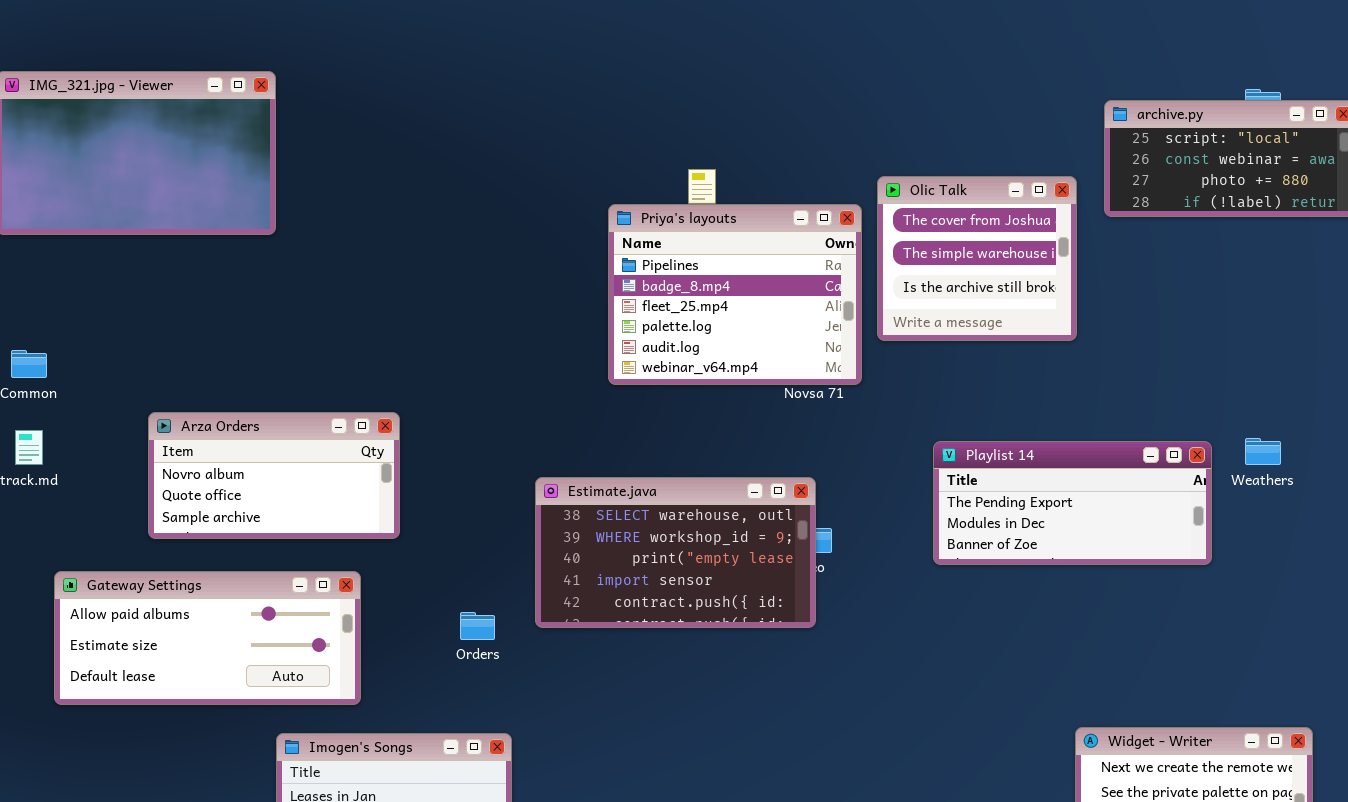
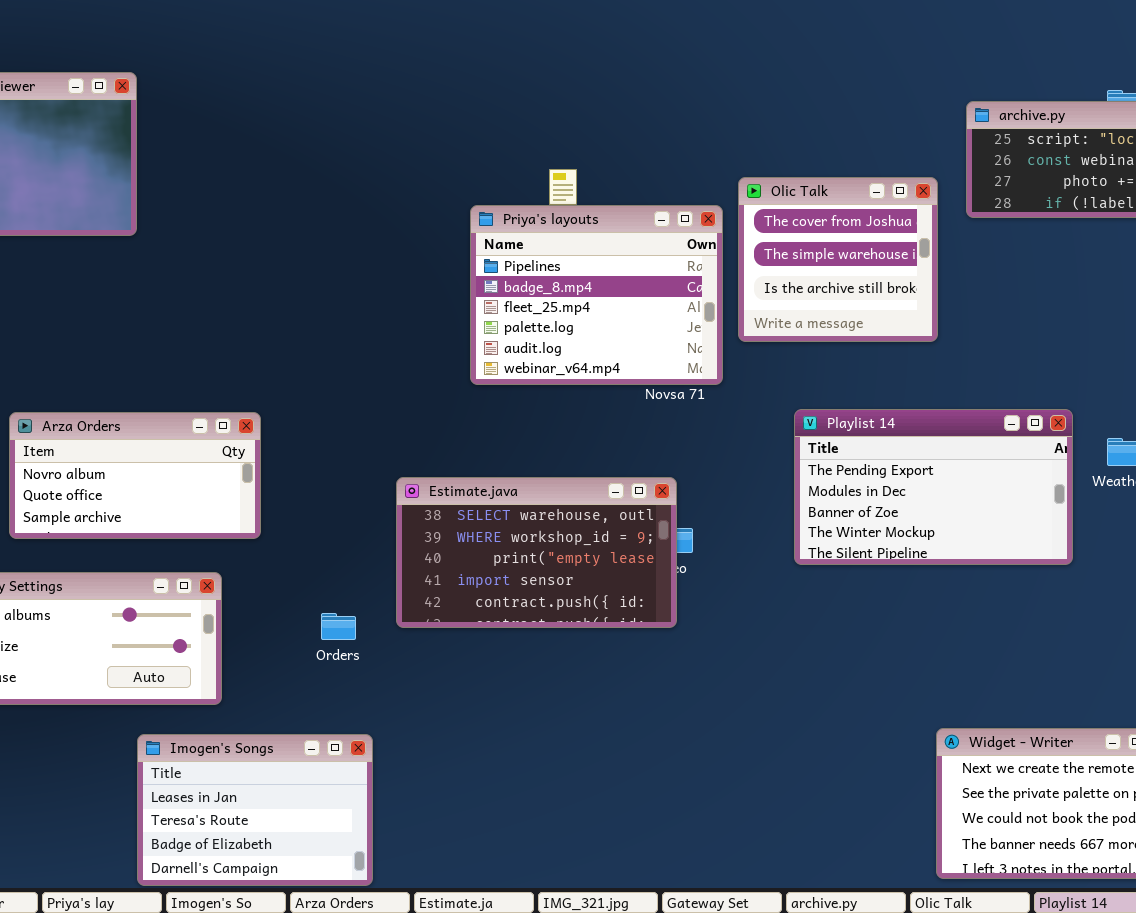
Playlist 14: [933,441,1212,565] -> [794,409,1073,565], resized

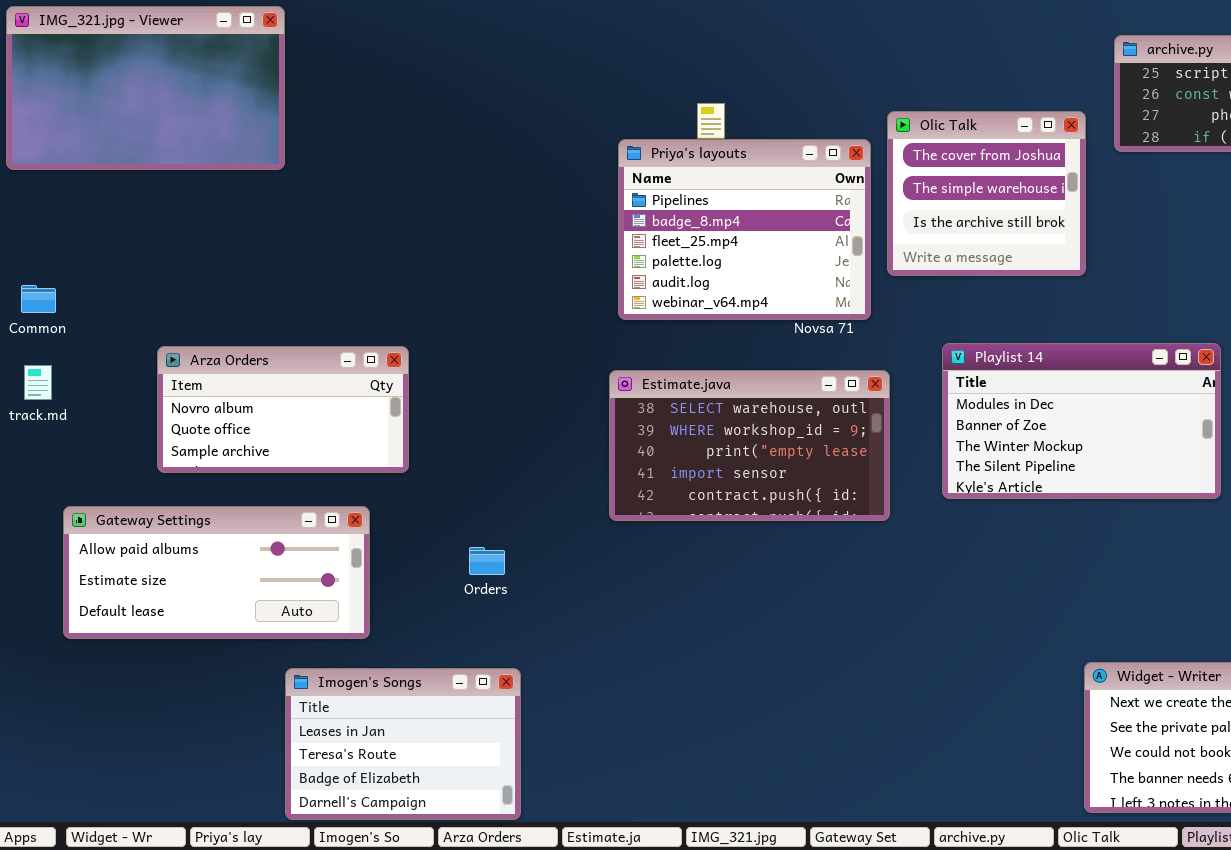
Playlist 14: [794,409,1073,565] -> [942,343,1221,499], scrolled down 1 row
Estimate.java: [396,477,677,628] -> [609,370,890,521], moved

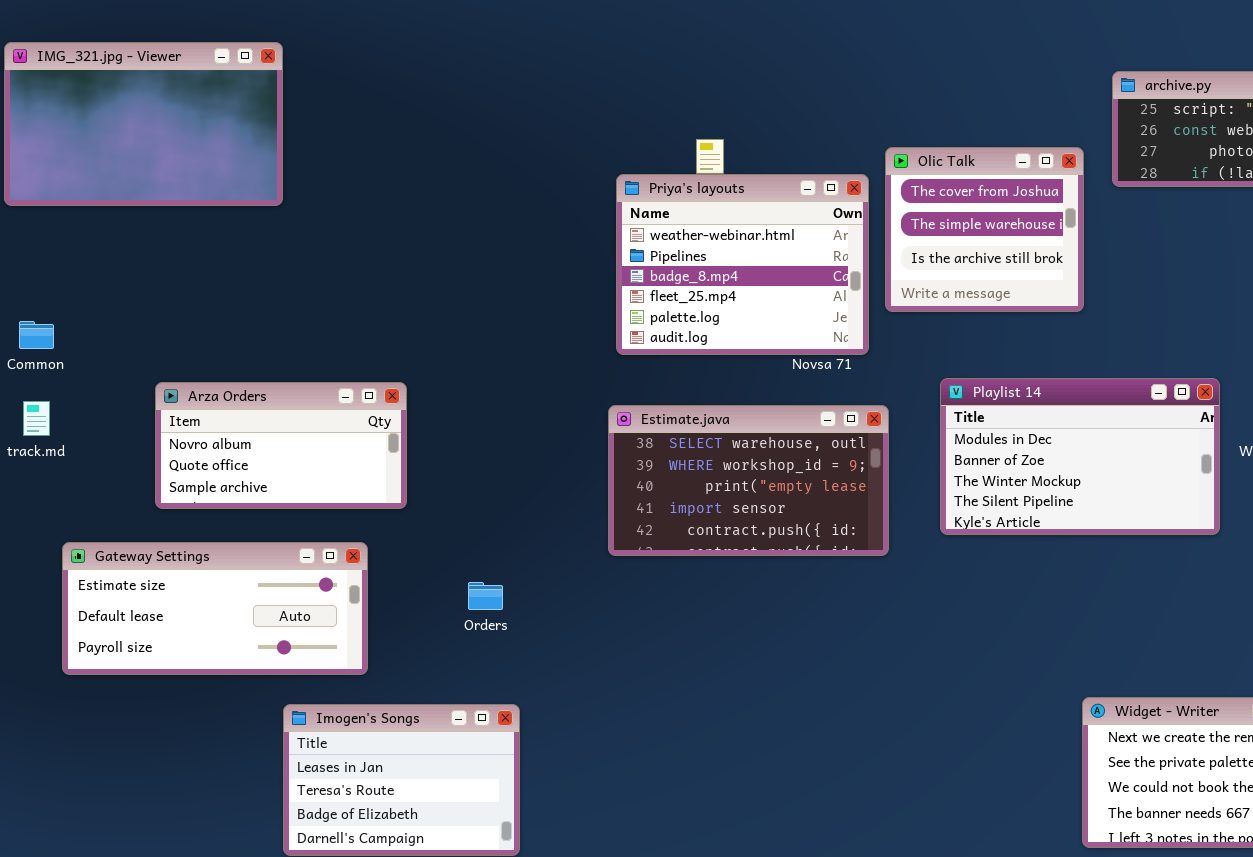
Priya's layouts: [618,139,871,320] -> [616,174,869,355], scrolled up 1 row
Gateway Settings: [63,506,370,639] -> [62,542,368,675], scrolled down 1 row

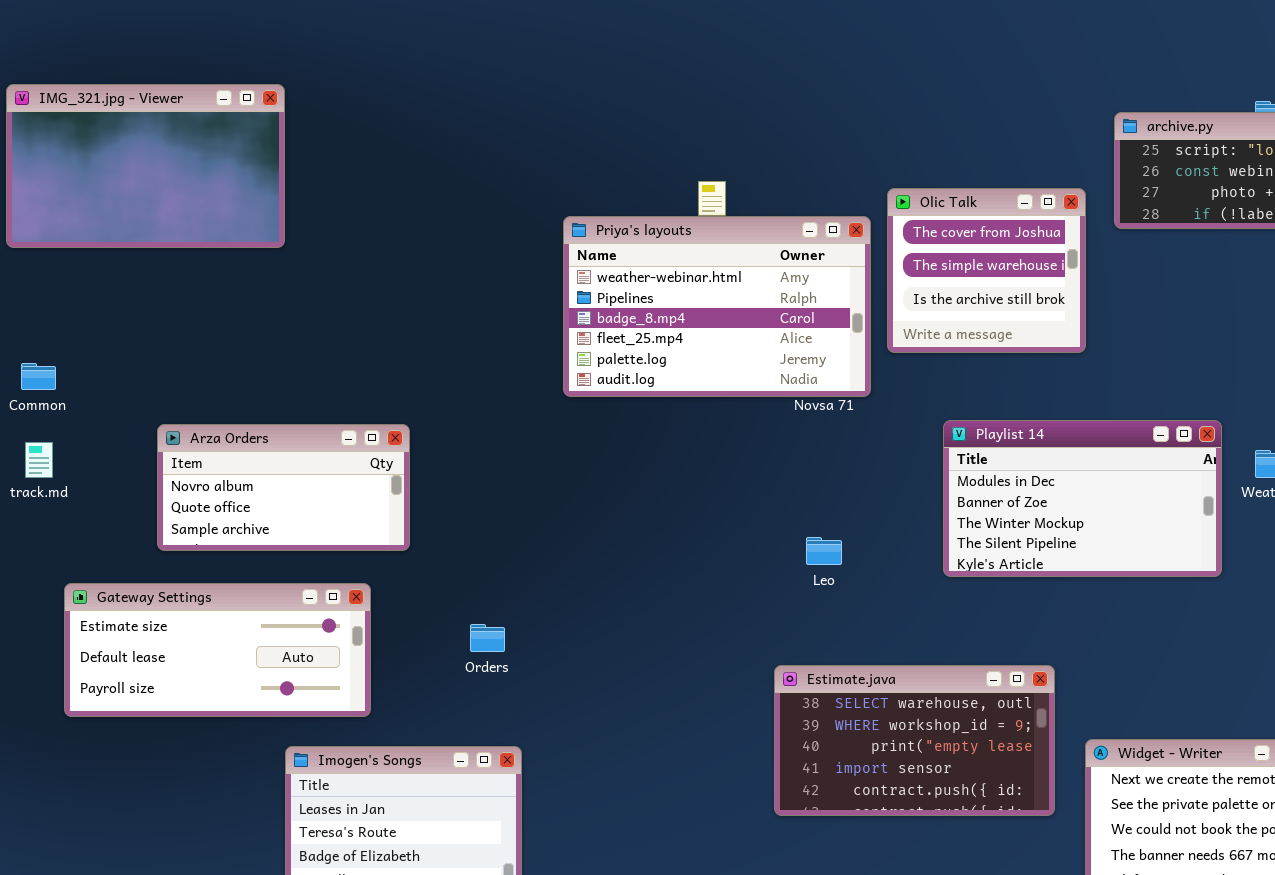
Priya's layouts: [616,174,869,355] -> [563,216,871,397], resized
Estimate.java: [608,405,889,556] -> [774,665,1055,816], moved

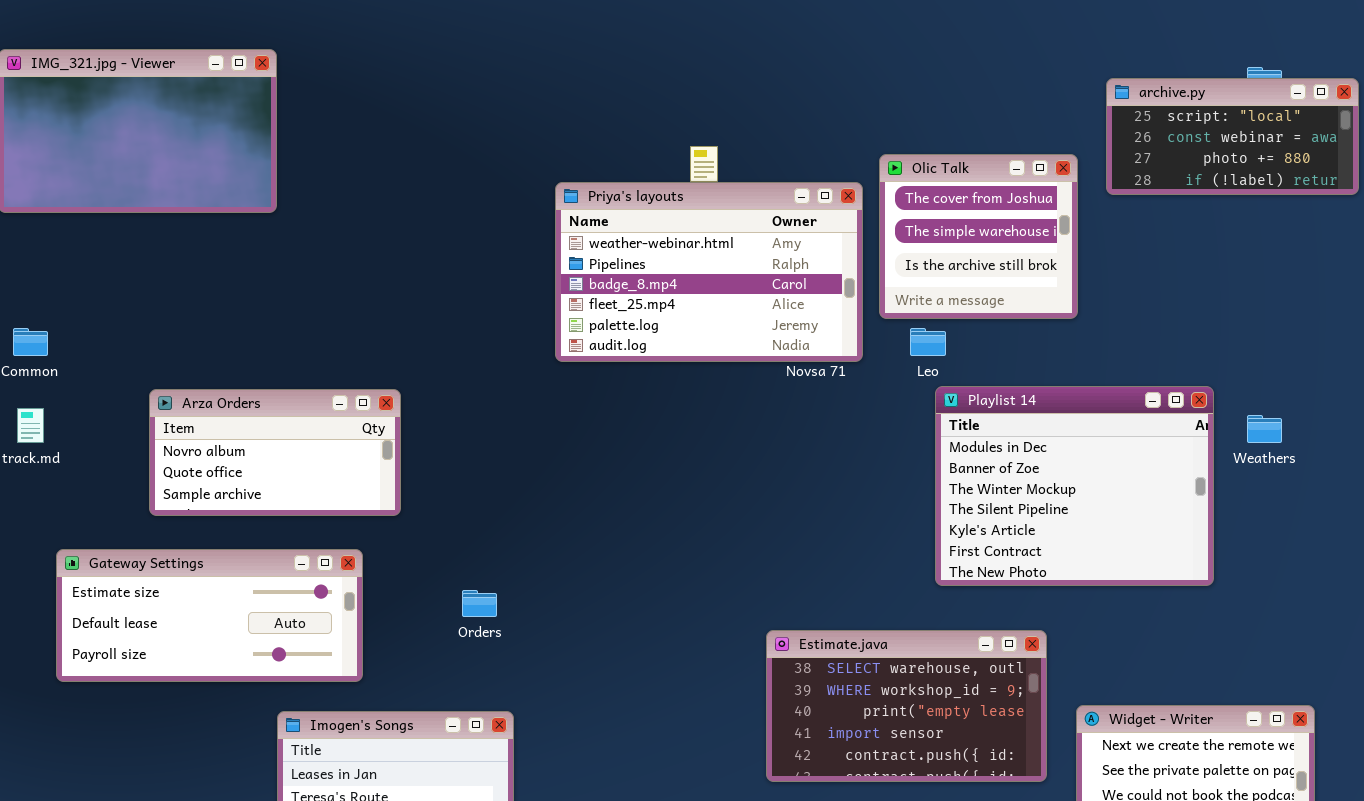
Playlist 14: [943,420,1222,577] -> [935,386,1214,586], resized
Leo: [806,537,842,565] -> [910,328,946,356], moved

